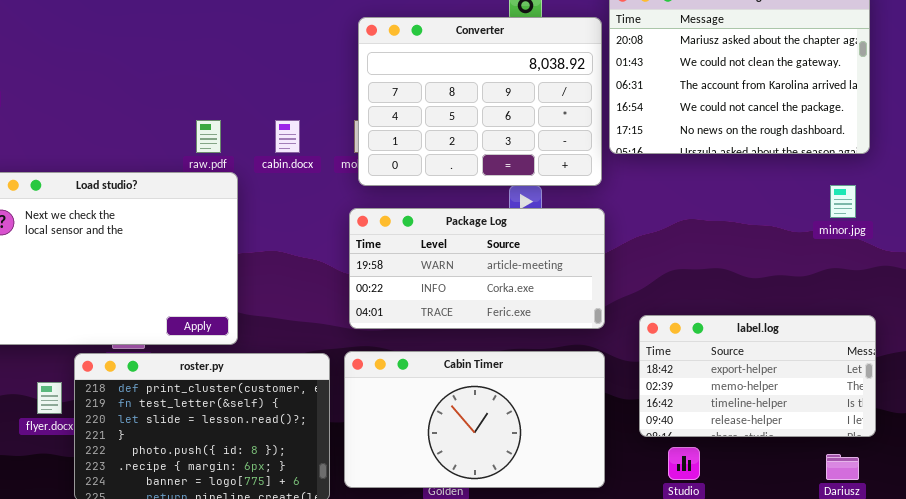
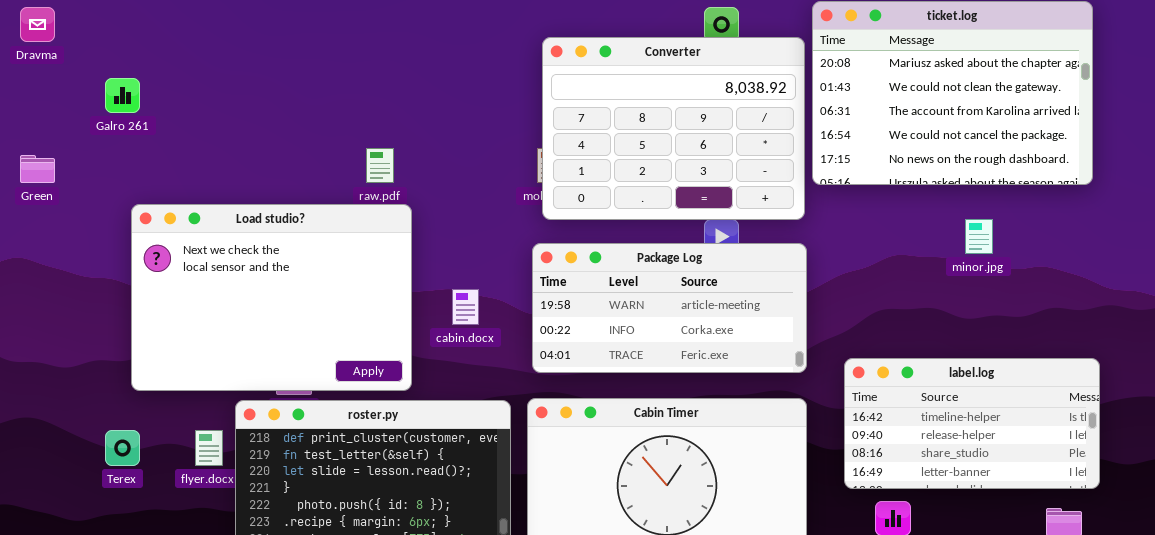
cabin.docx: [275,120,300,153] -> [452,289,479,325], moved
minor.jpg: [830,185,856,218] -> [965,219,993,254], moved
label.log: [639,315,876,437] -> [844,358,1100,489], scrolled down 2 rows

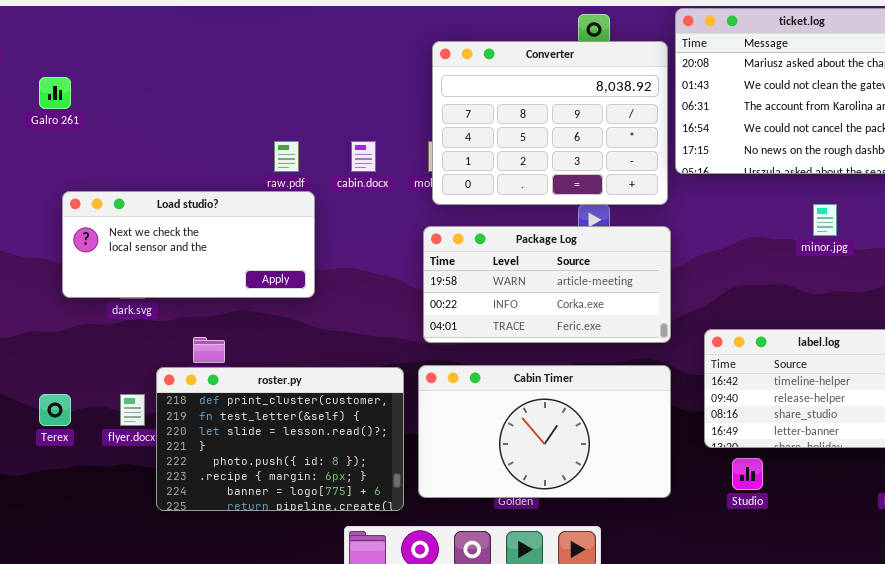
Load studio?: [131,204,412,391] -> [62,191,315,298], resized
cabin.docx: [452,289,479,325] -> [351,141,376,172], moved

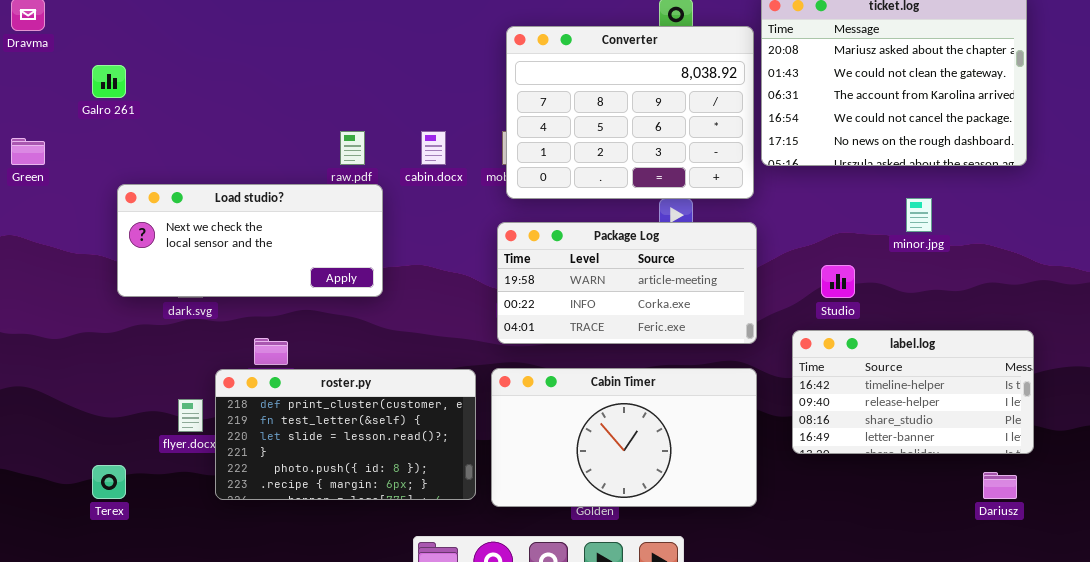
roster.py: [156,367,404,511] -> [215,369,476,500], resized
Terex: [39,394,71,426] -> [92,465,126,499], moved
Studio: [732,458,763,490] -> [821,265,855,298], moved

